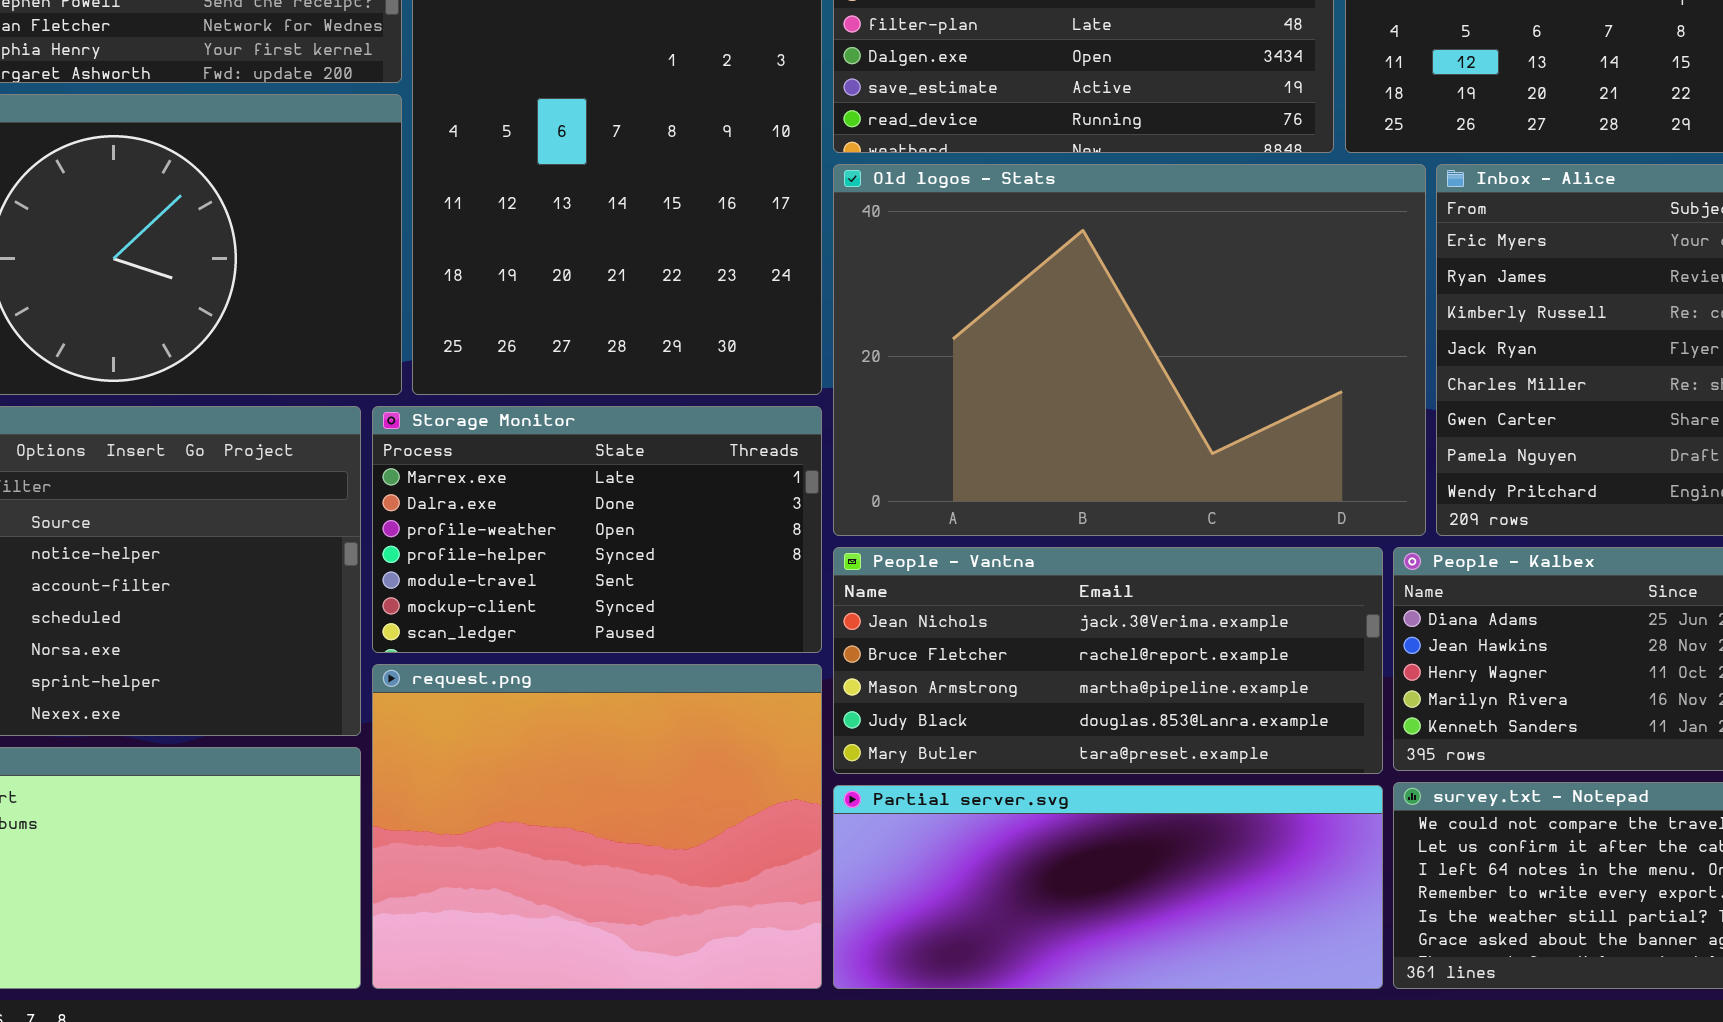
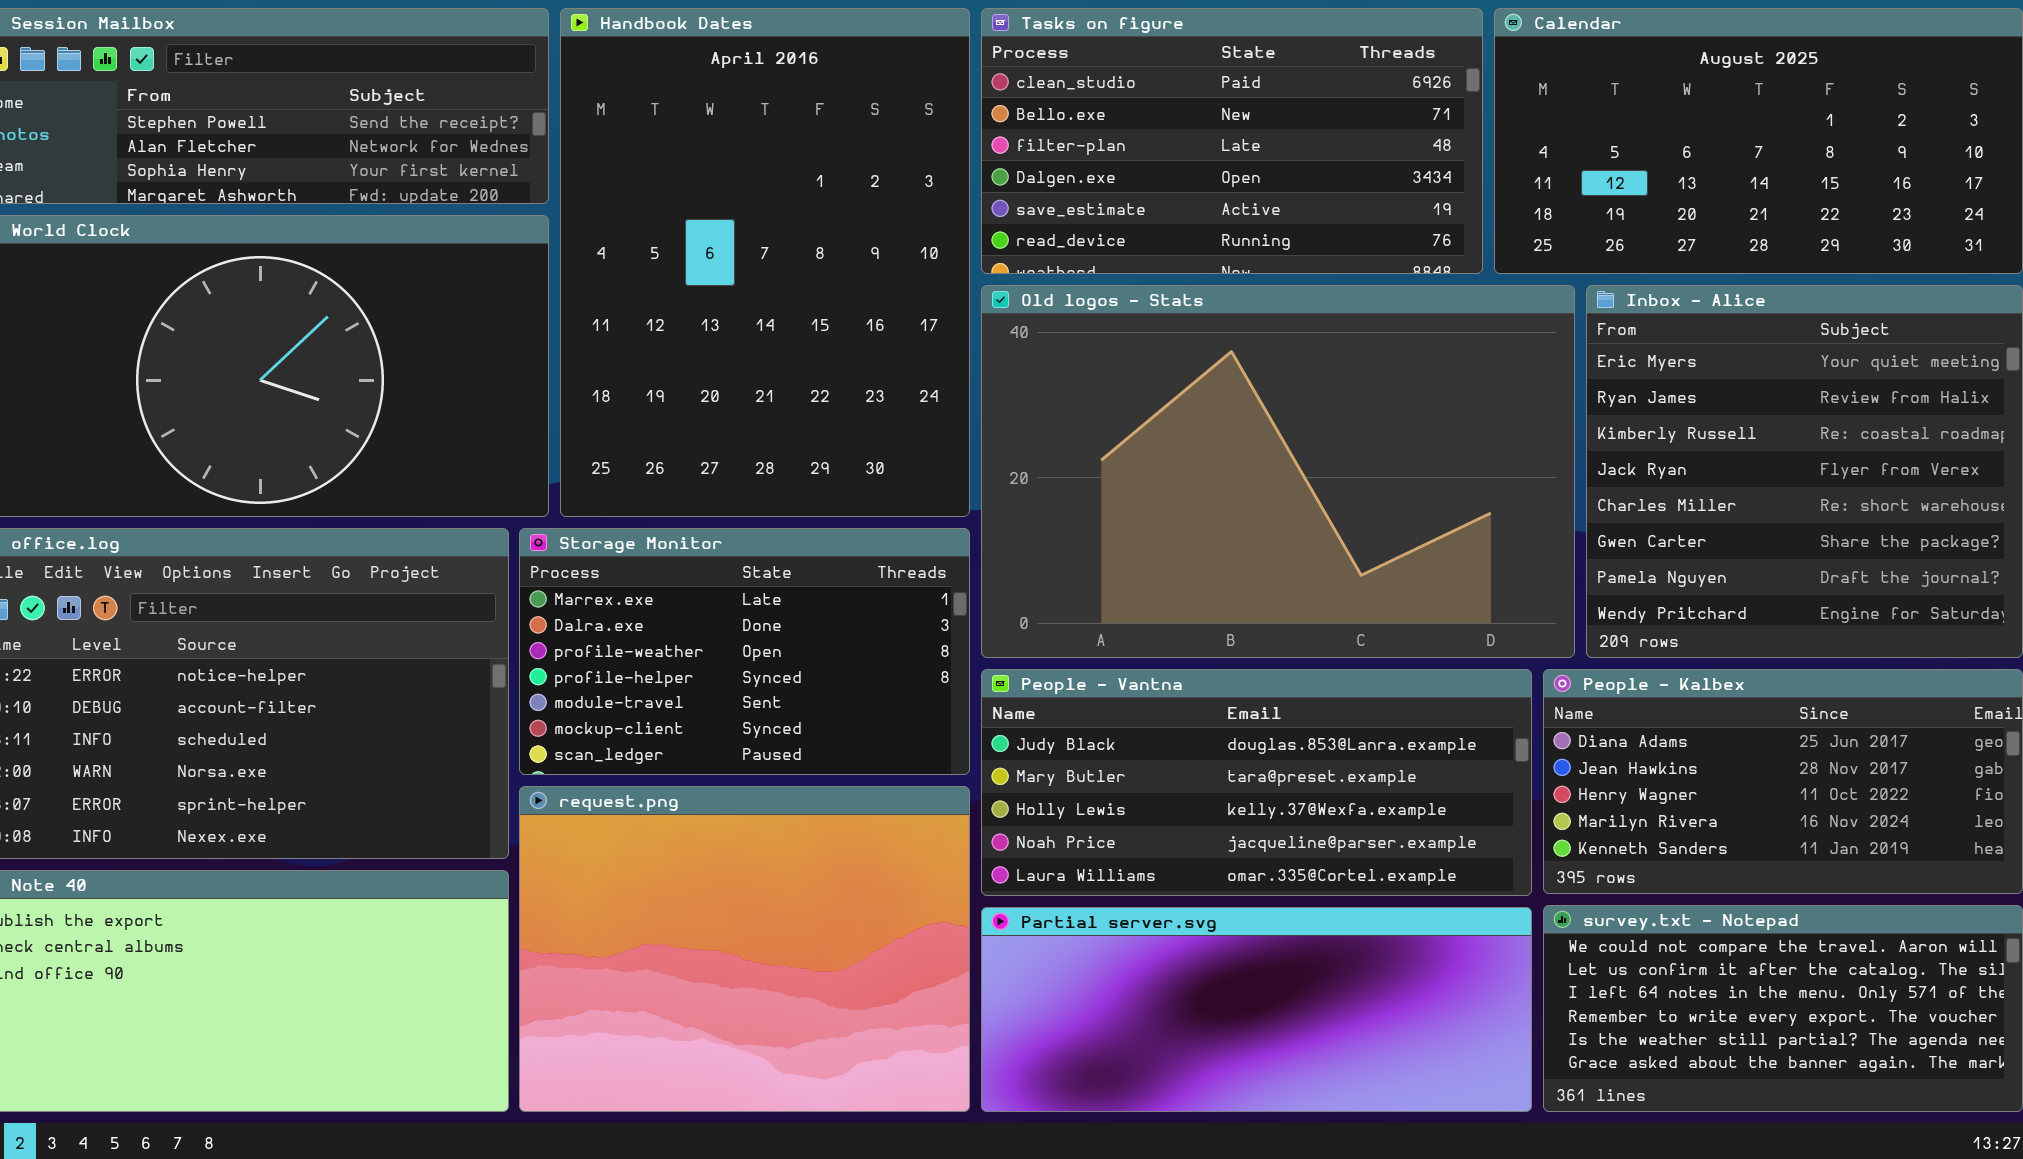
People - Vantna: [833,547,1383,774] -> [981,669,1532,896], scrolled down 3 rows

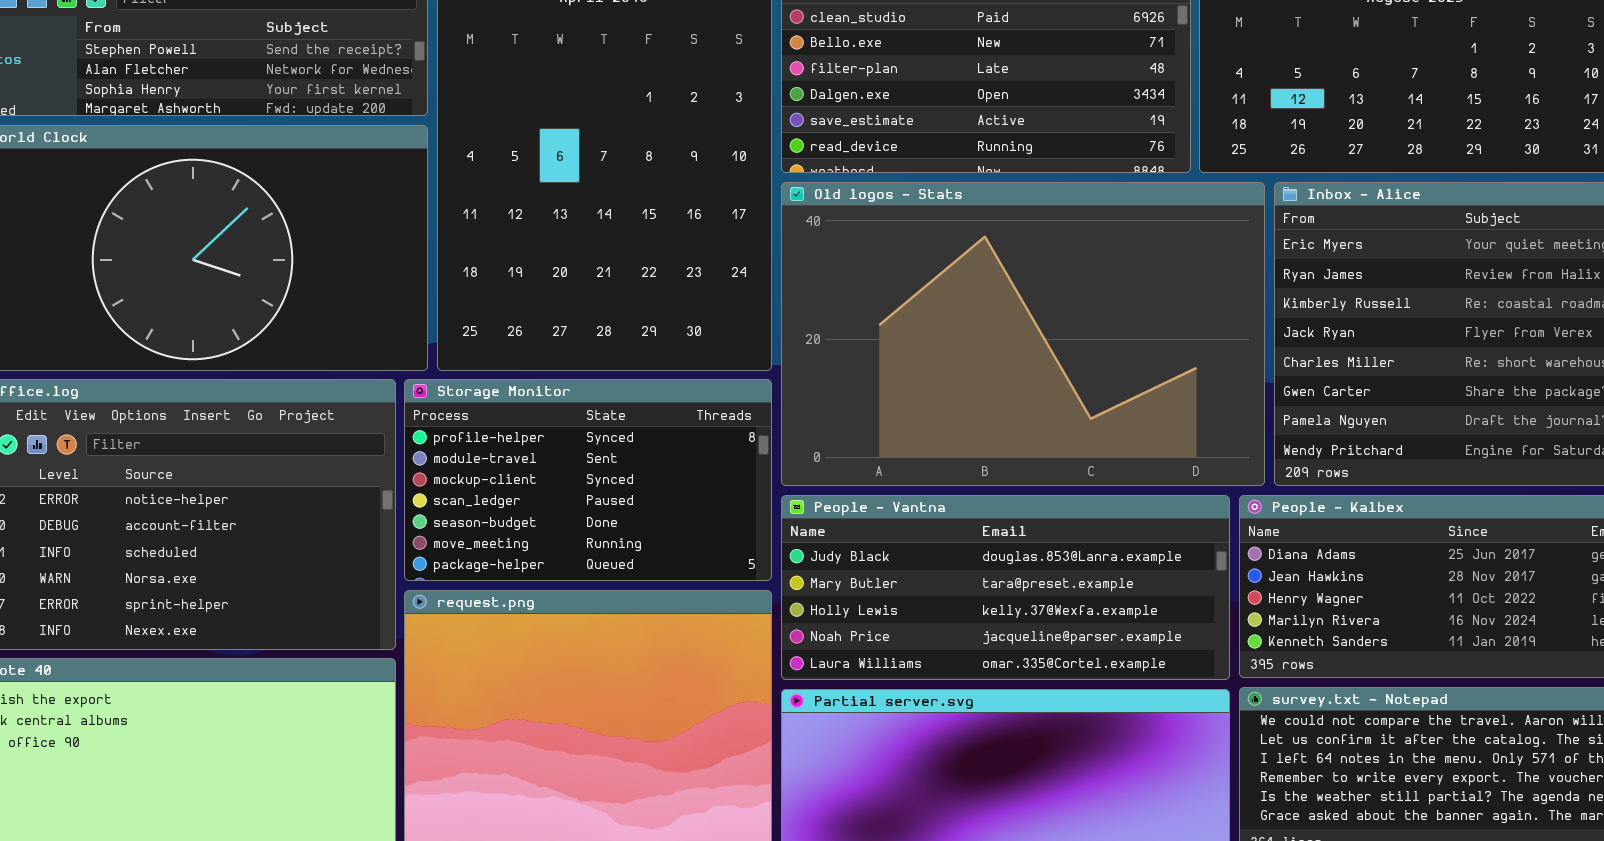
Storage Monitor: [519,528,970,775] -> [404,379,772,581], scrolled down 3 rows

